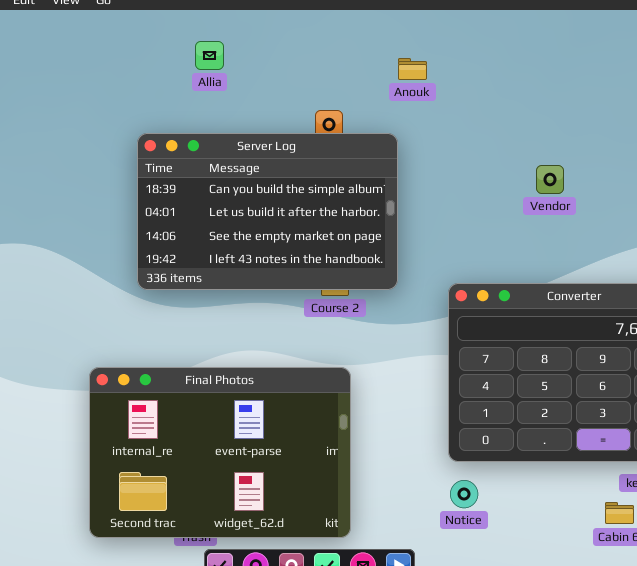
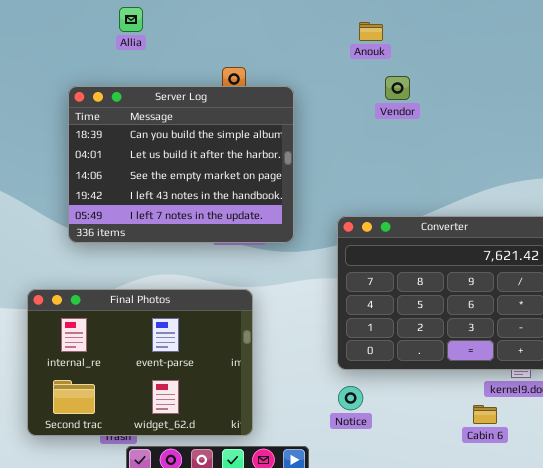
Anouk: [398,58,427,80] -> [359,22,383,41], moved
Server Log: [137,133,398,290] -> [68,86,294,243], resized
Vendor: [536,165,564,194] -> [385,76,410,100], moved

